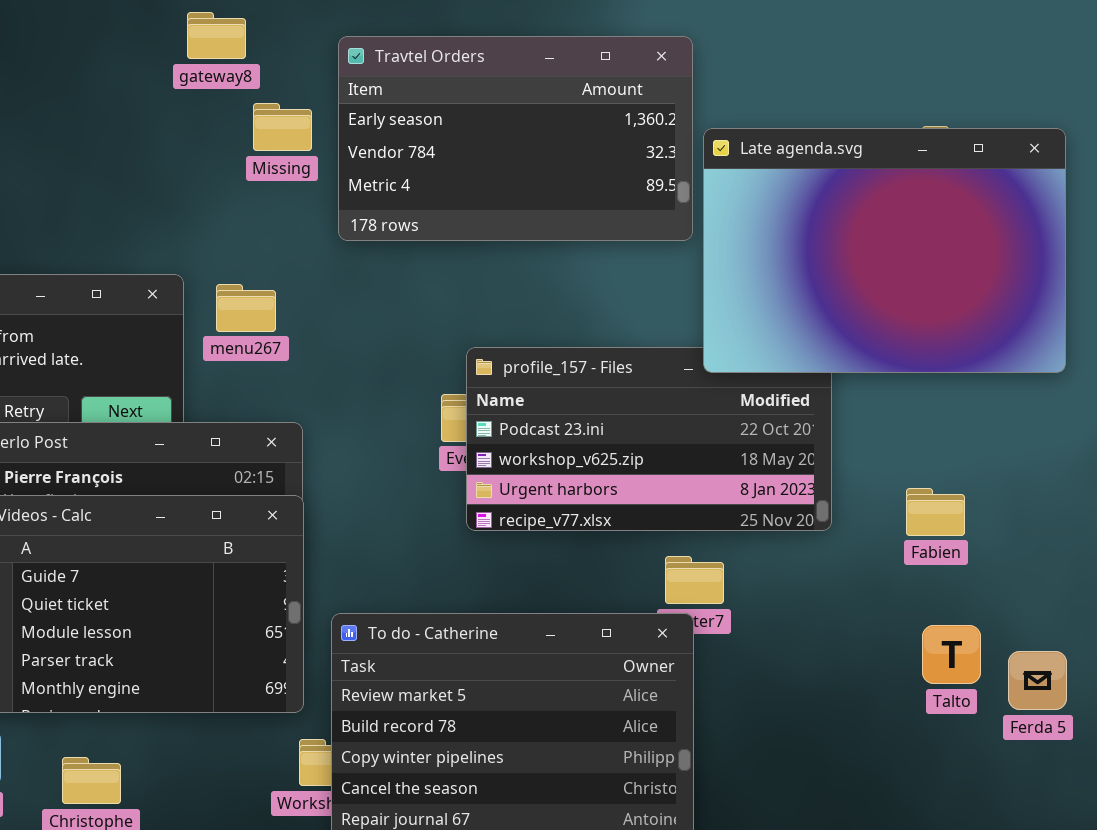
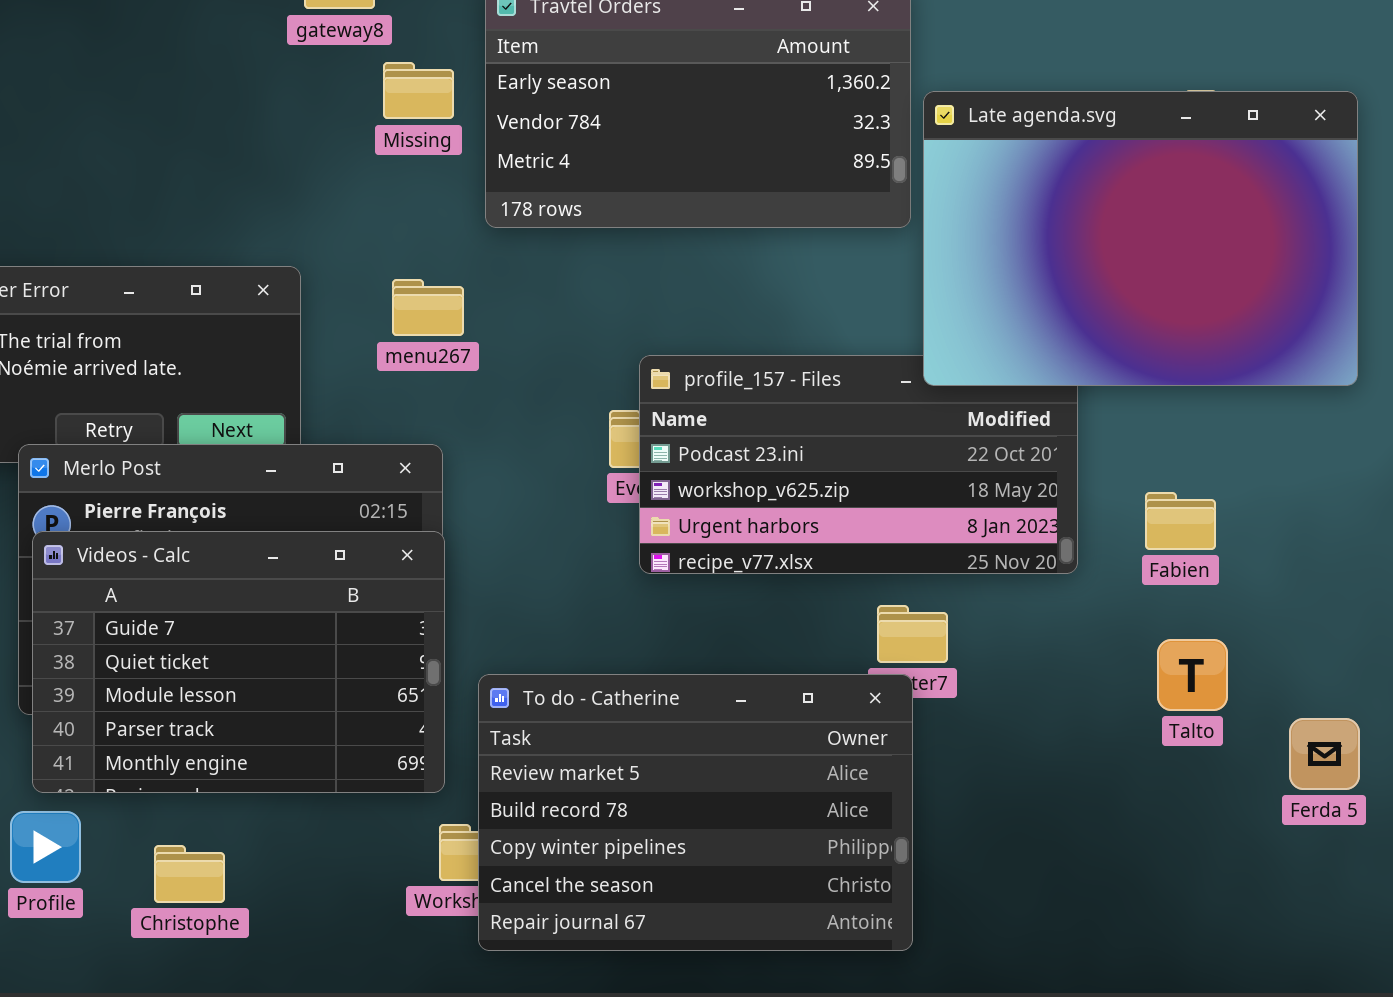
menu267: [216,284,276,332] -> [392,279,464,336], moved
Fabien: [906,488,965,536] -> [1145,492,1216,550], moved
Talto: [922,625,981,684] -> [1157,639,1228,711], moved

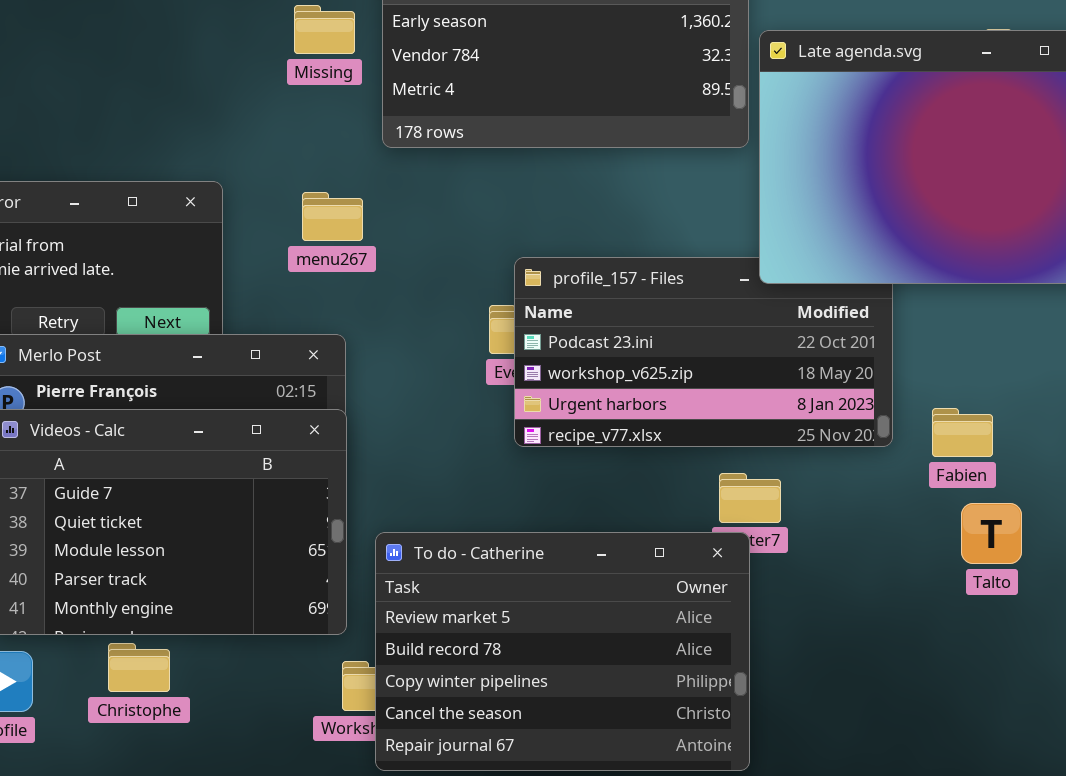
Fabien: [1145,492,1216,550] -> [932,408,993,457], moved
Christophe: [154,845,225,903] -> [108,643,170,692], moved

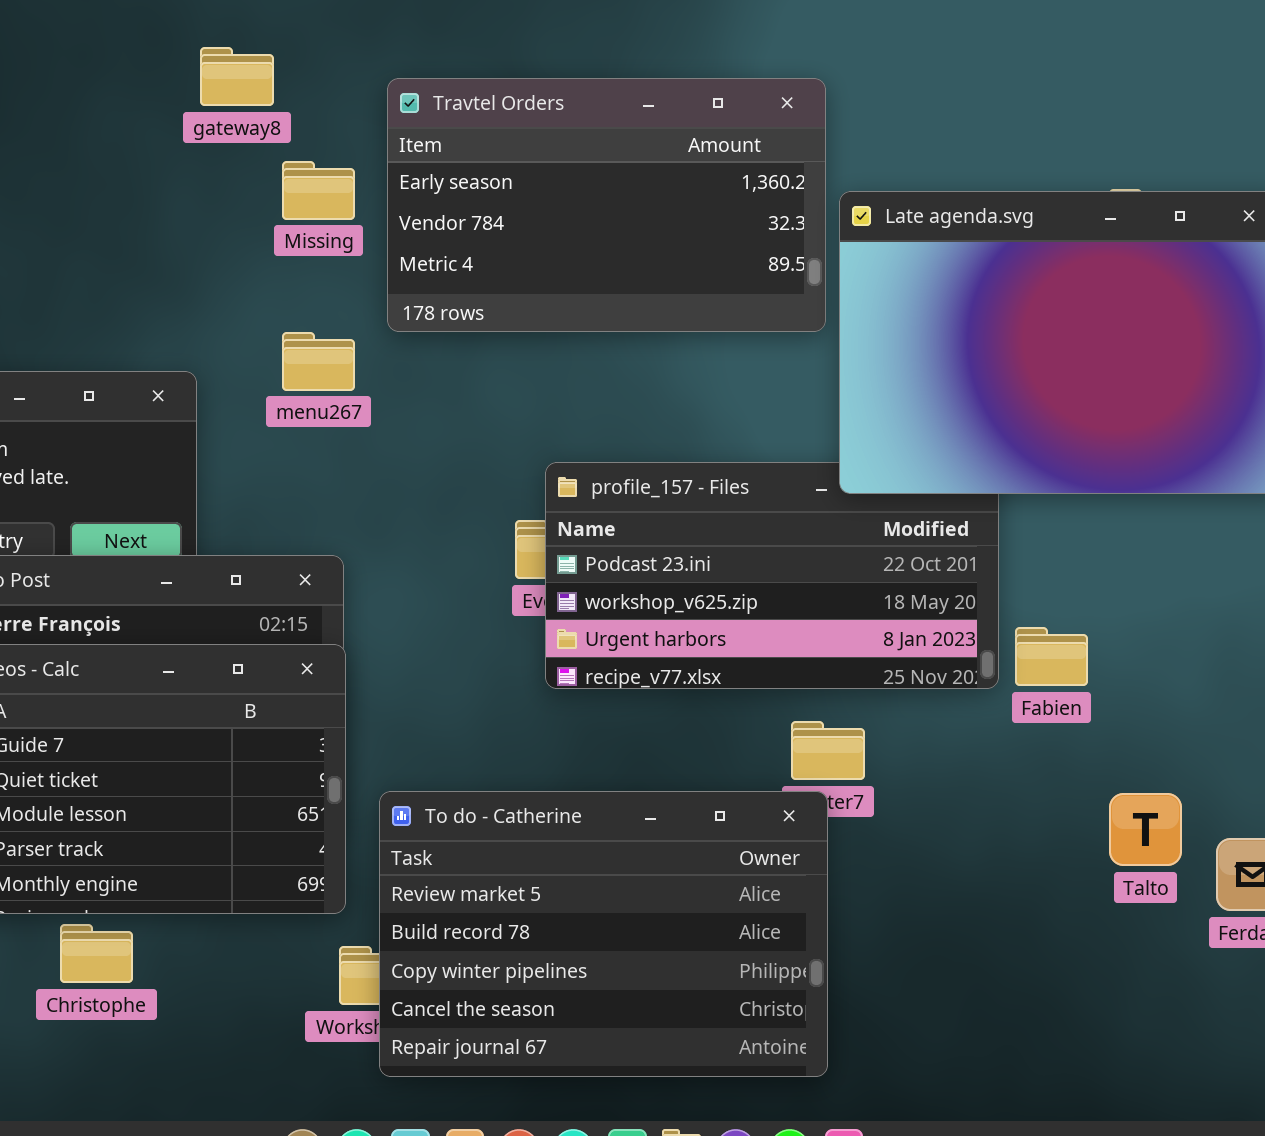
menu267: [302,192,363,241] -> [282,332,355,391], moved
Fabien: [932,408,993,457] -> [1015,627,1088,686], moved
Talto: [961,503,1022,564] -> [1109,793,1182,866], moved

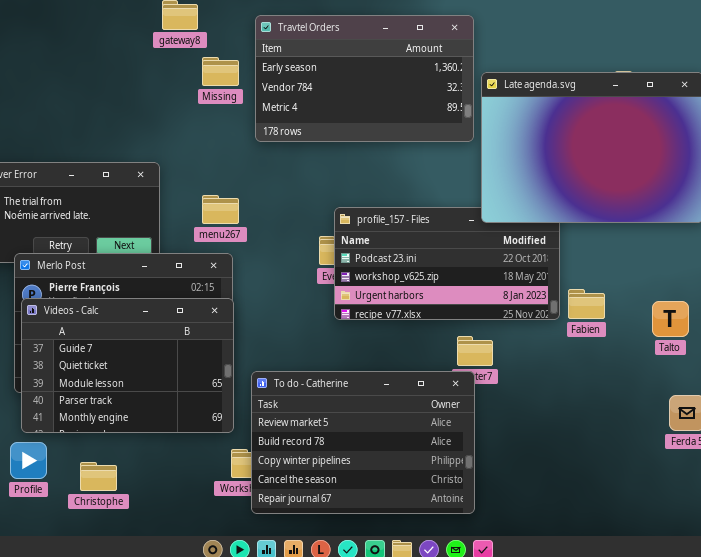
menu267: [282,332,355,391] -> [202,195,239,224], moved
Talto: [1109,793,1182,866] -> [652,301,689,337], moved
Christophe: [60,924,133,983] -> [80,462,117,491], moved

